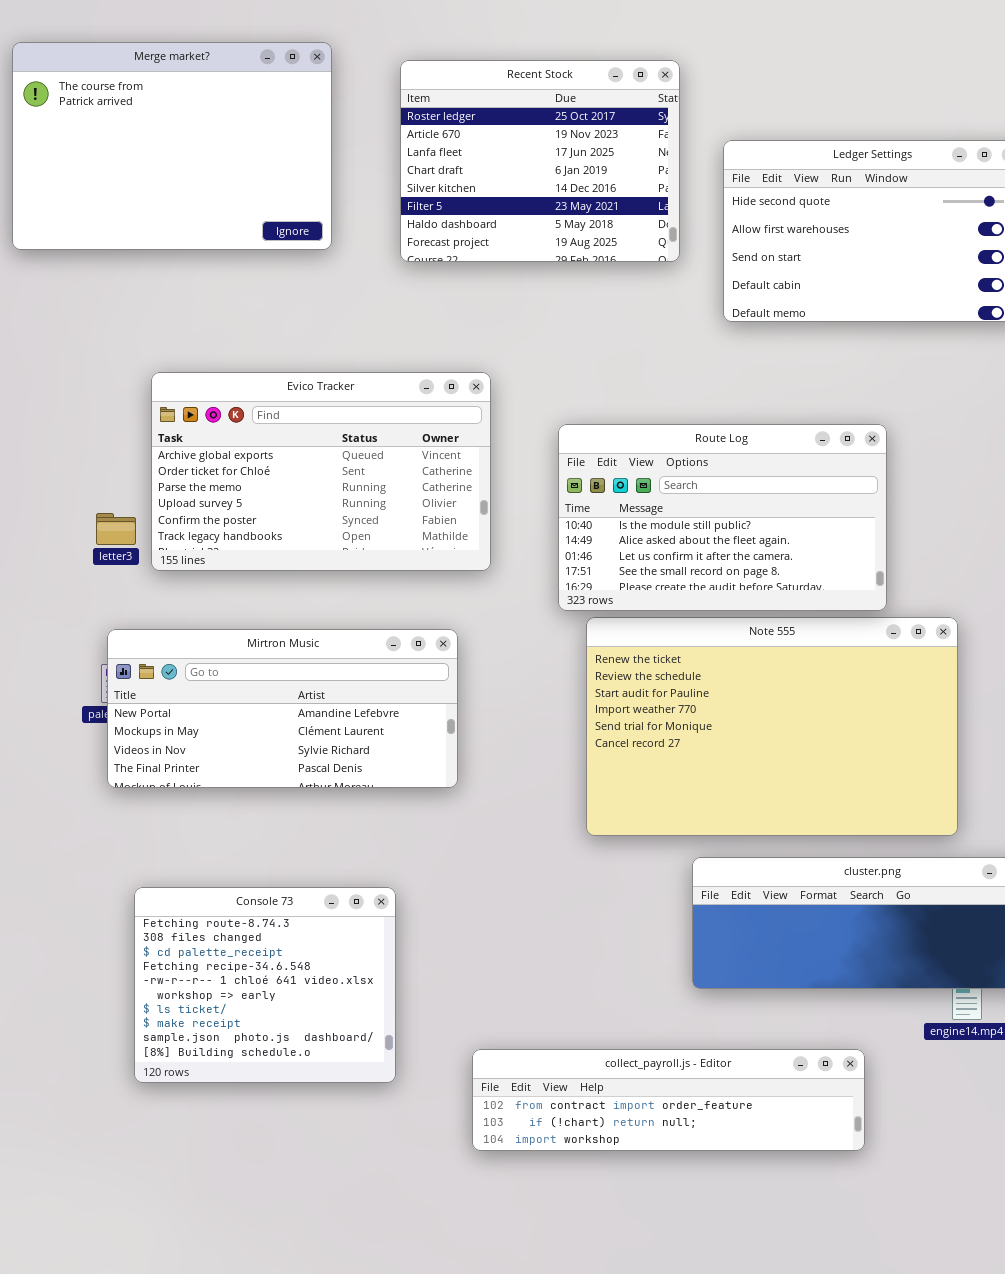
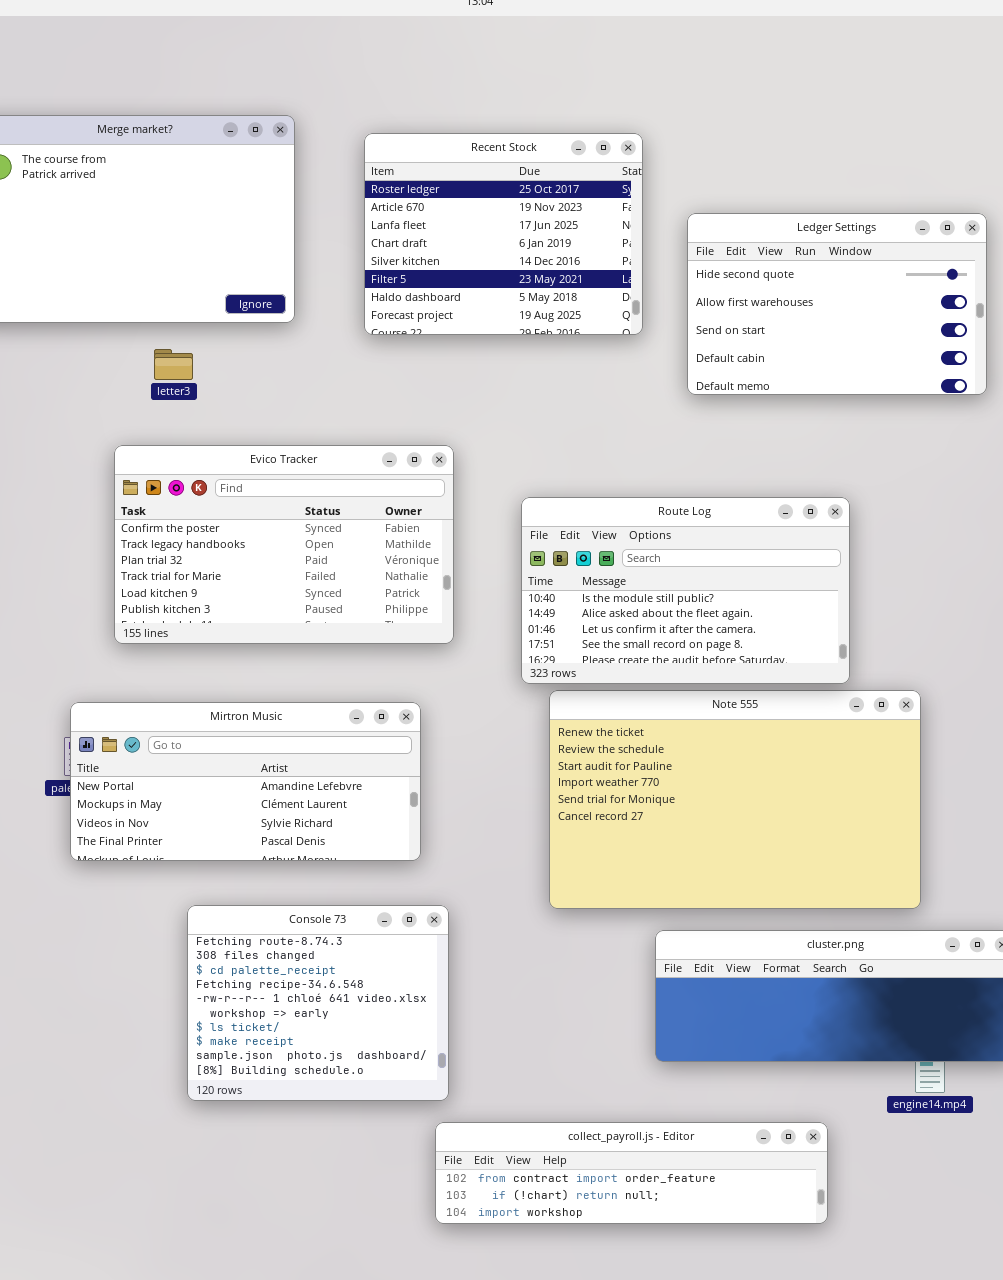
Evico Tracker: [151,372,491,571] -> [114,445,454,644], scrolled down 4 rows
letter3: [96,513,136,545] -> [154,349,193,380], moved
Console 73: [134,887,396,1083] -> [187,905,449,1101], moved

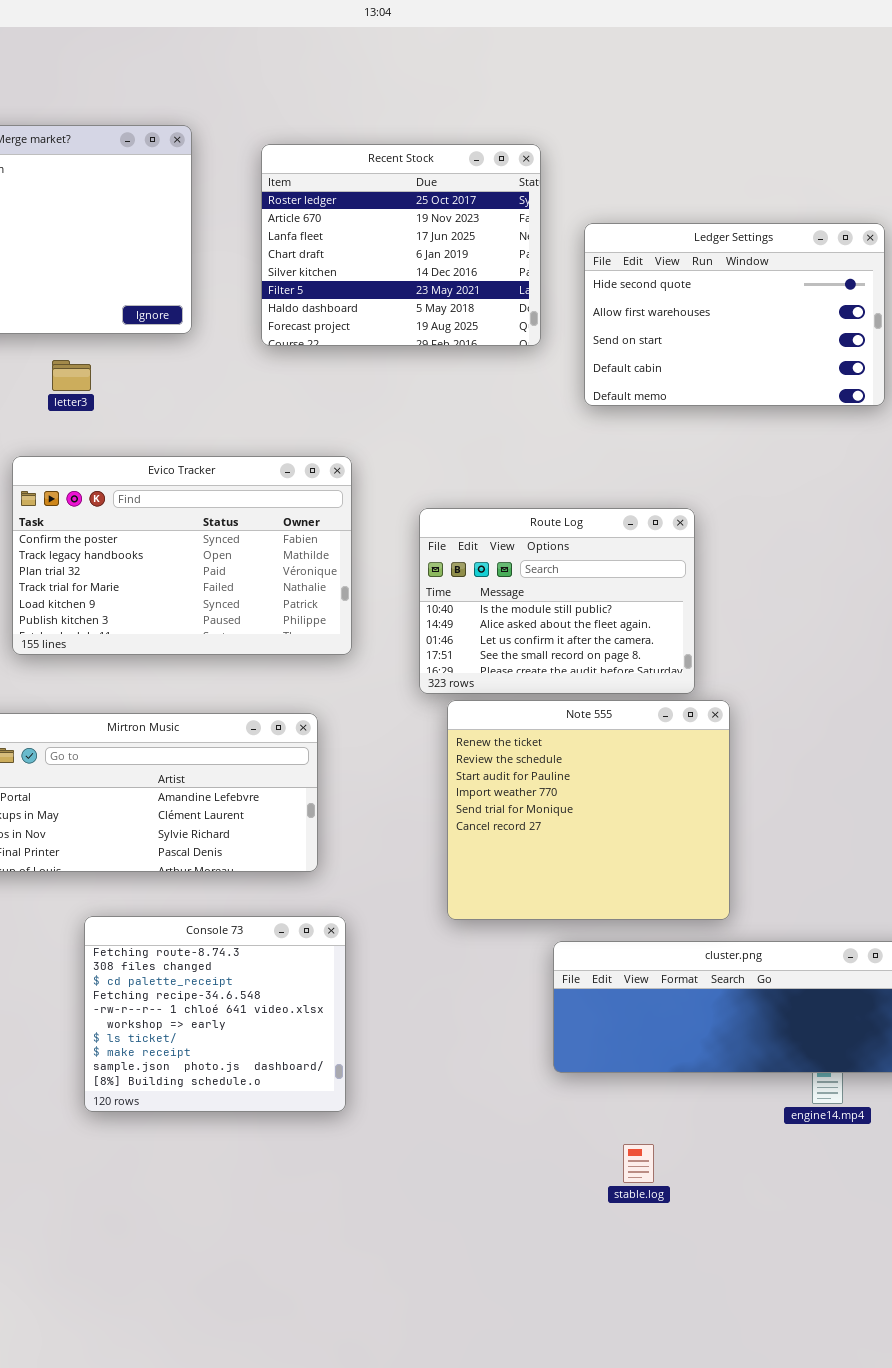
Route Log: [521,497,850,684] -> [419,508,695,694], resized
Note 555: [549,690,921,909] -> [447,700,730,920], resized
collect_payroll.js - Editor: [435,1122,828,1224] -> none, closed

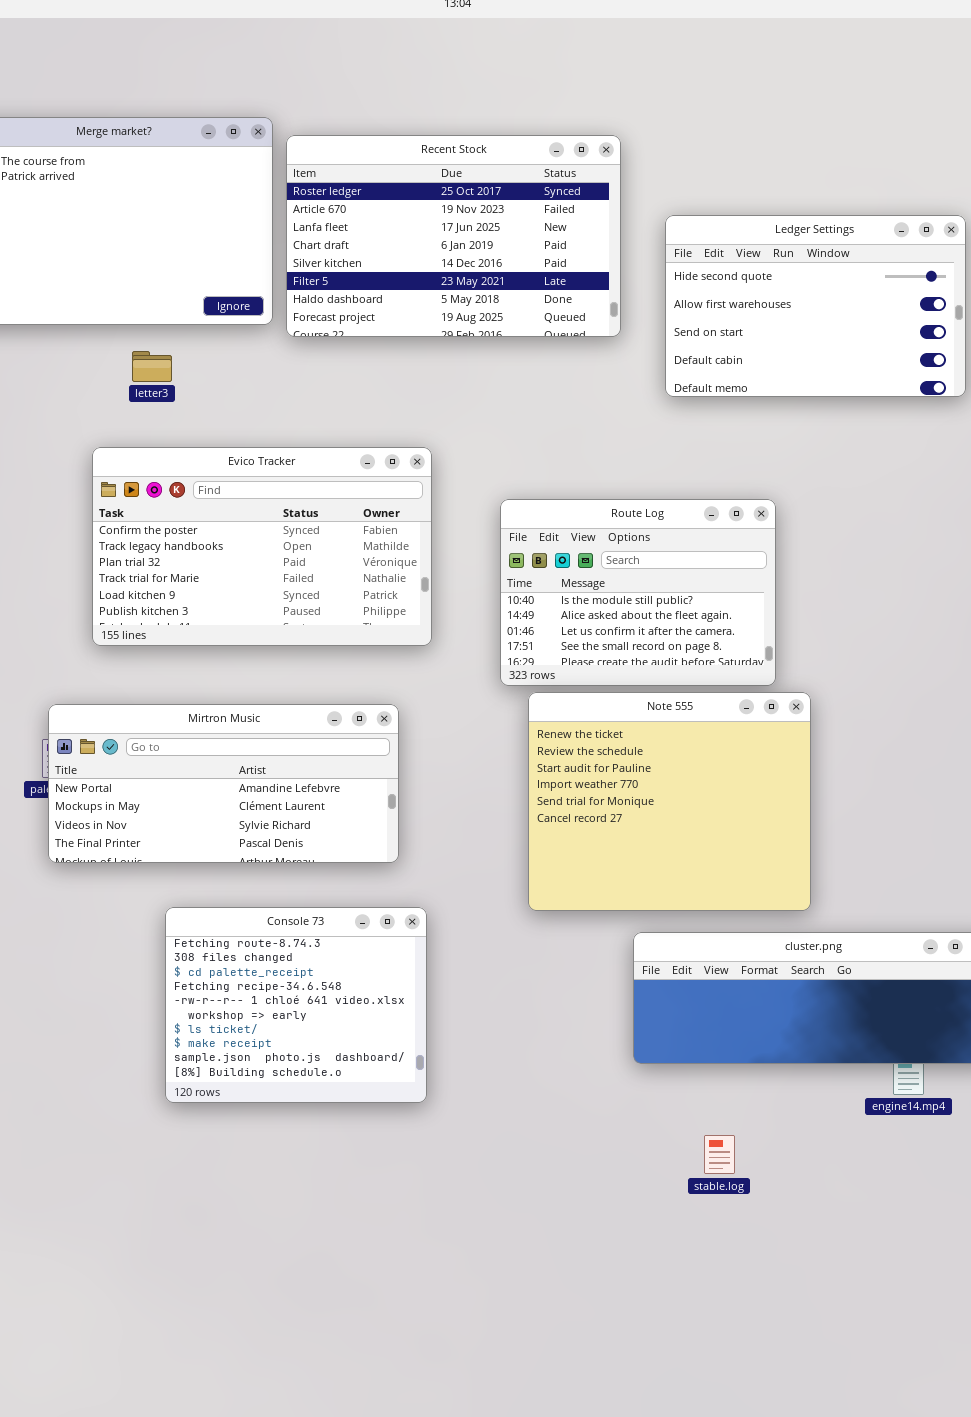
Recent Stock: [261,144,541,346] -> [286,135,621,337], resized

